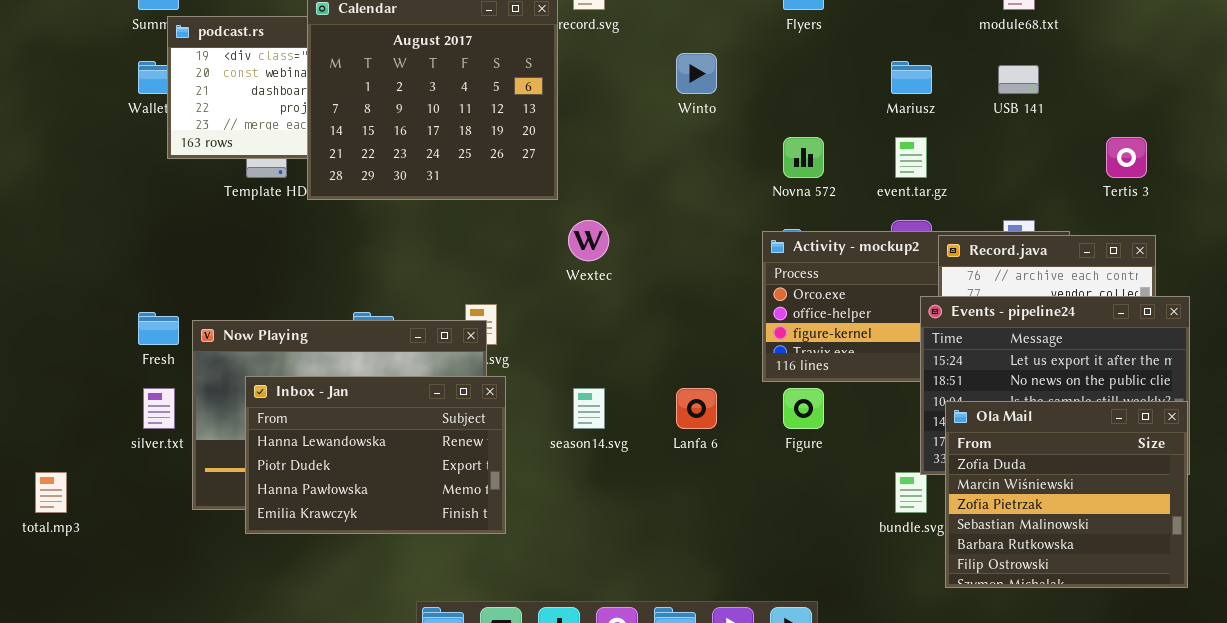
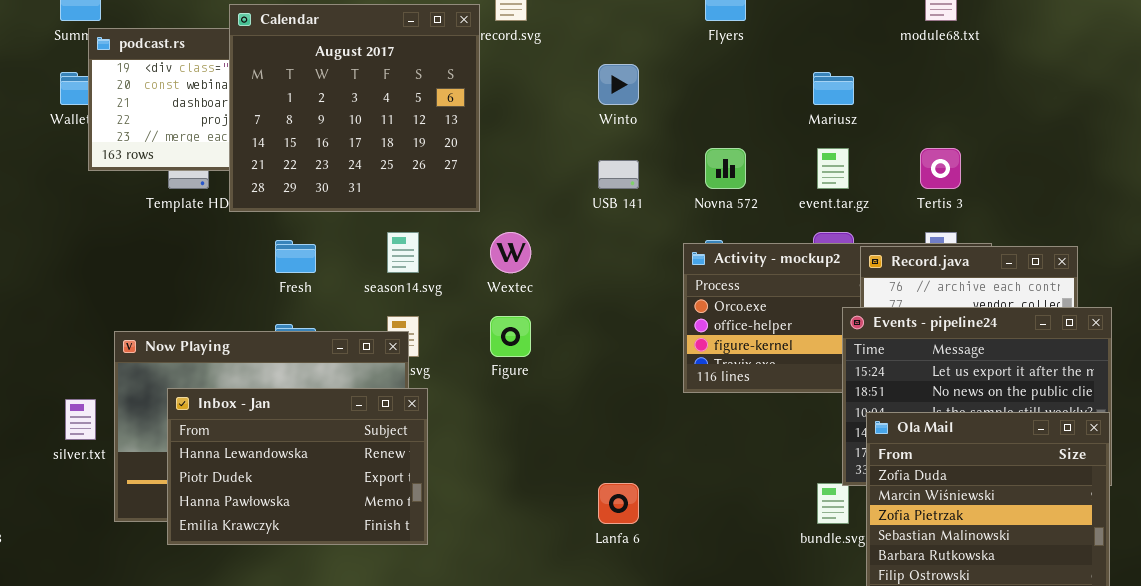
USB 141: [998,65,1039,94] -> [598,160,639,189], moved
Tertis 3: [1106,137,1147,178] -> [920,148,961,189], moved
Fresh: [138,312,179,345] -> [275,240,316,273], moved
season14.svg: [573,388,605,429] -> [387,232,419,273], moved
Lanfa 6: [676,388,717,429] -> [598,483,639,524], moved
Figure: [783,388,824,429] -> [490,316,531,357], moved

